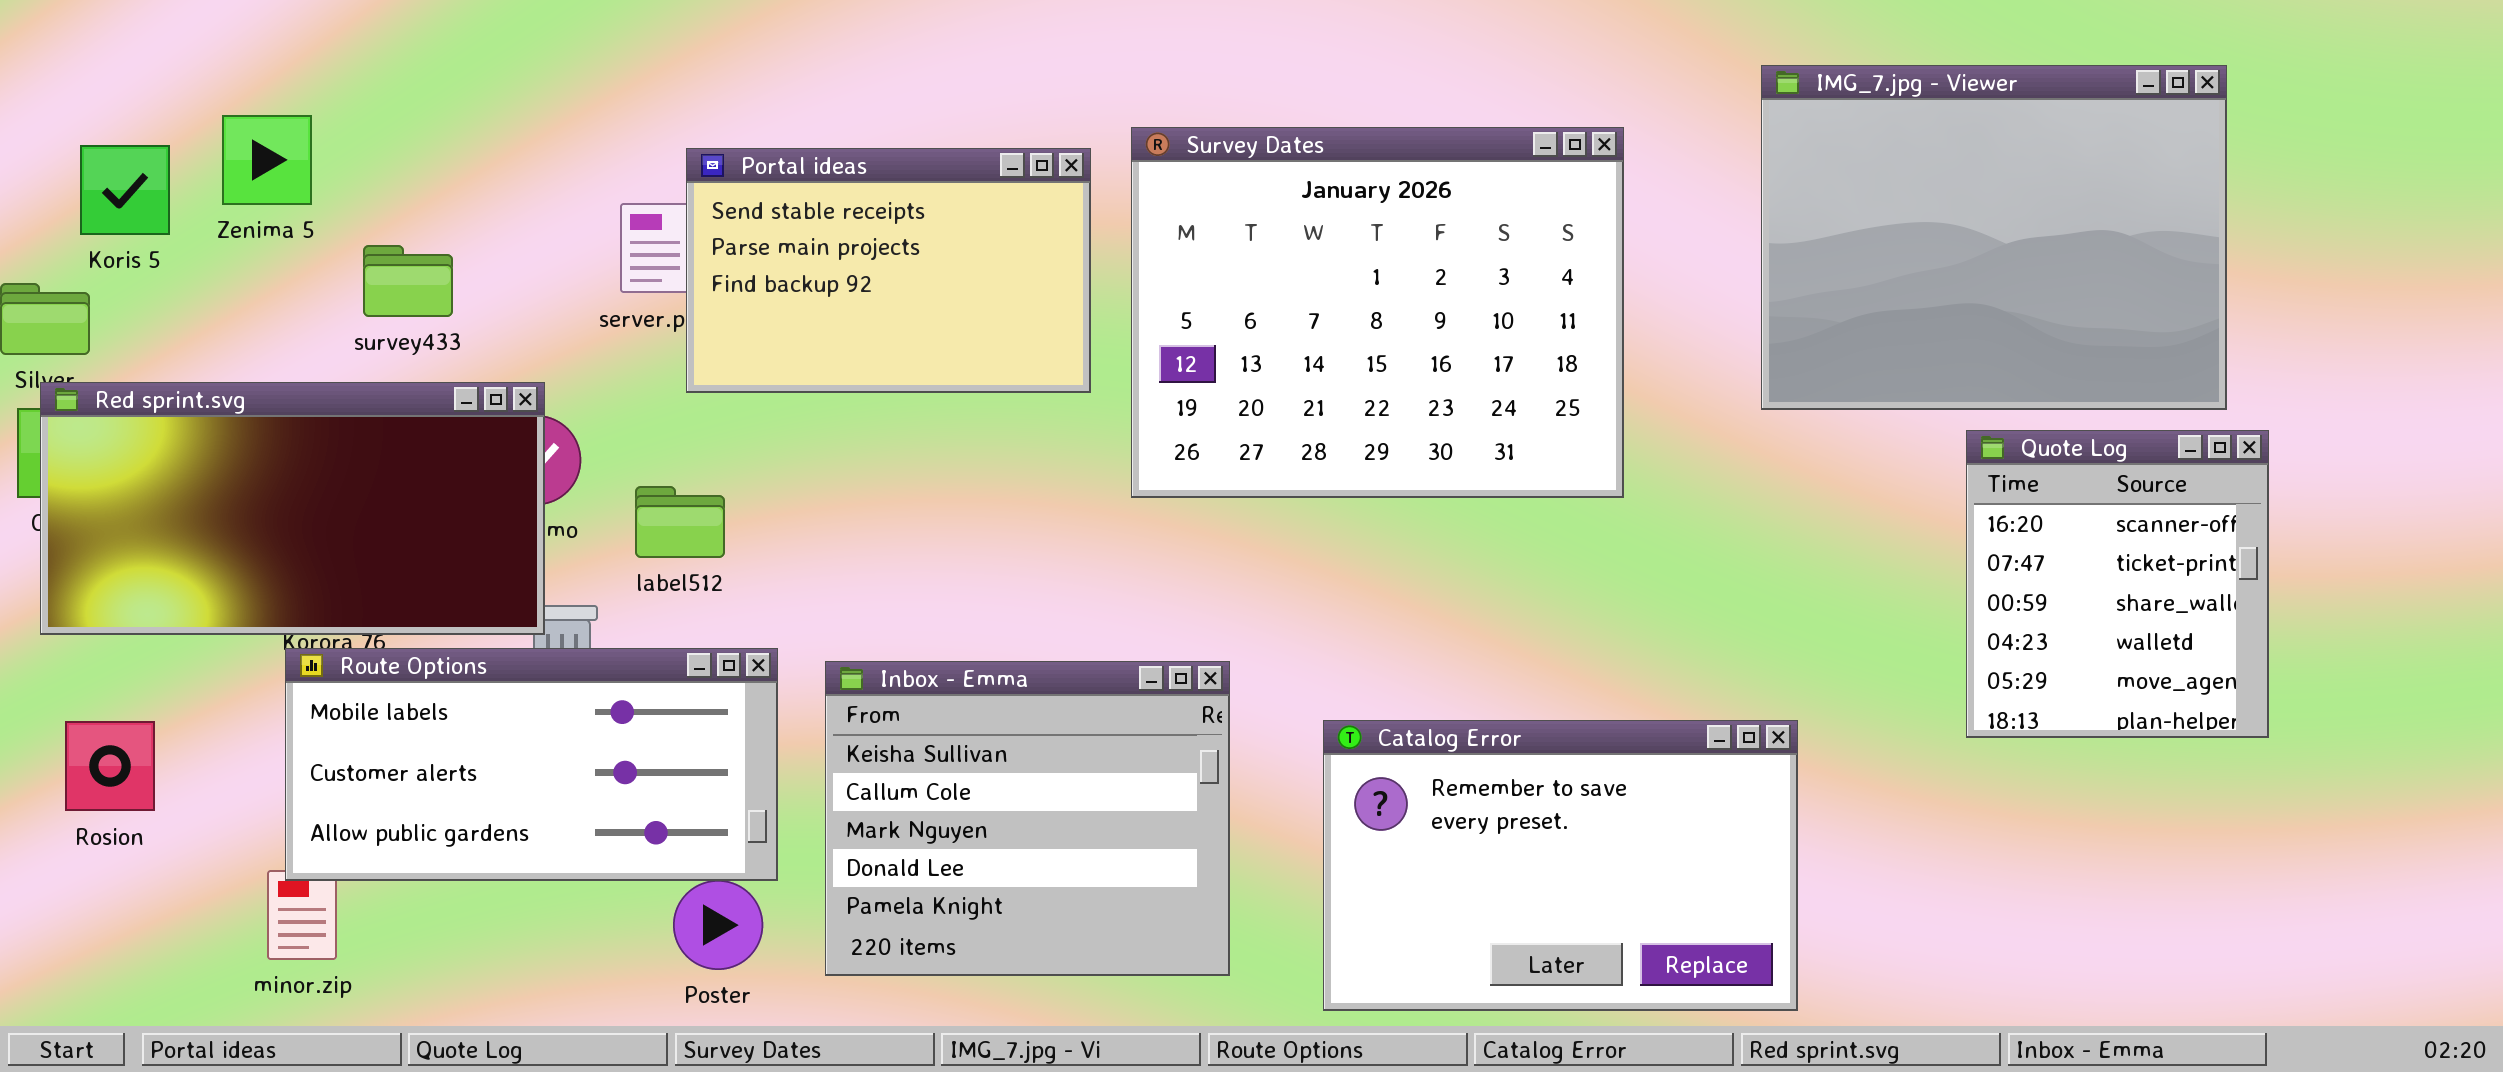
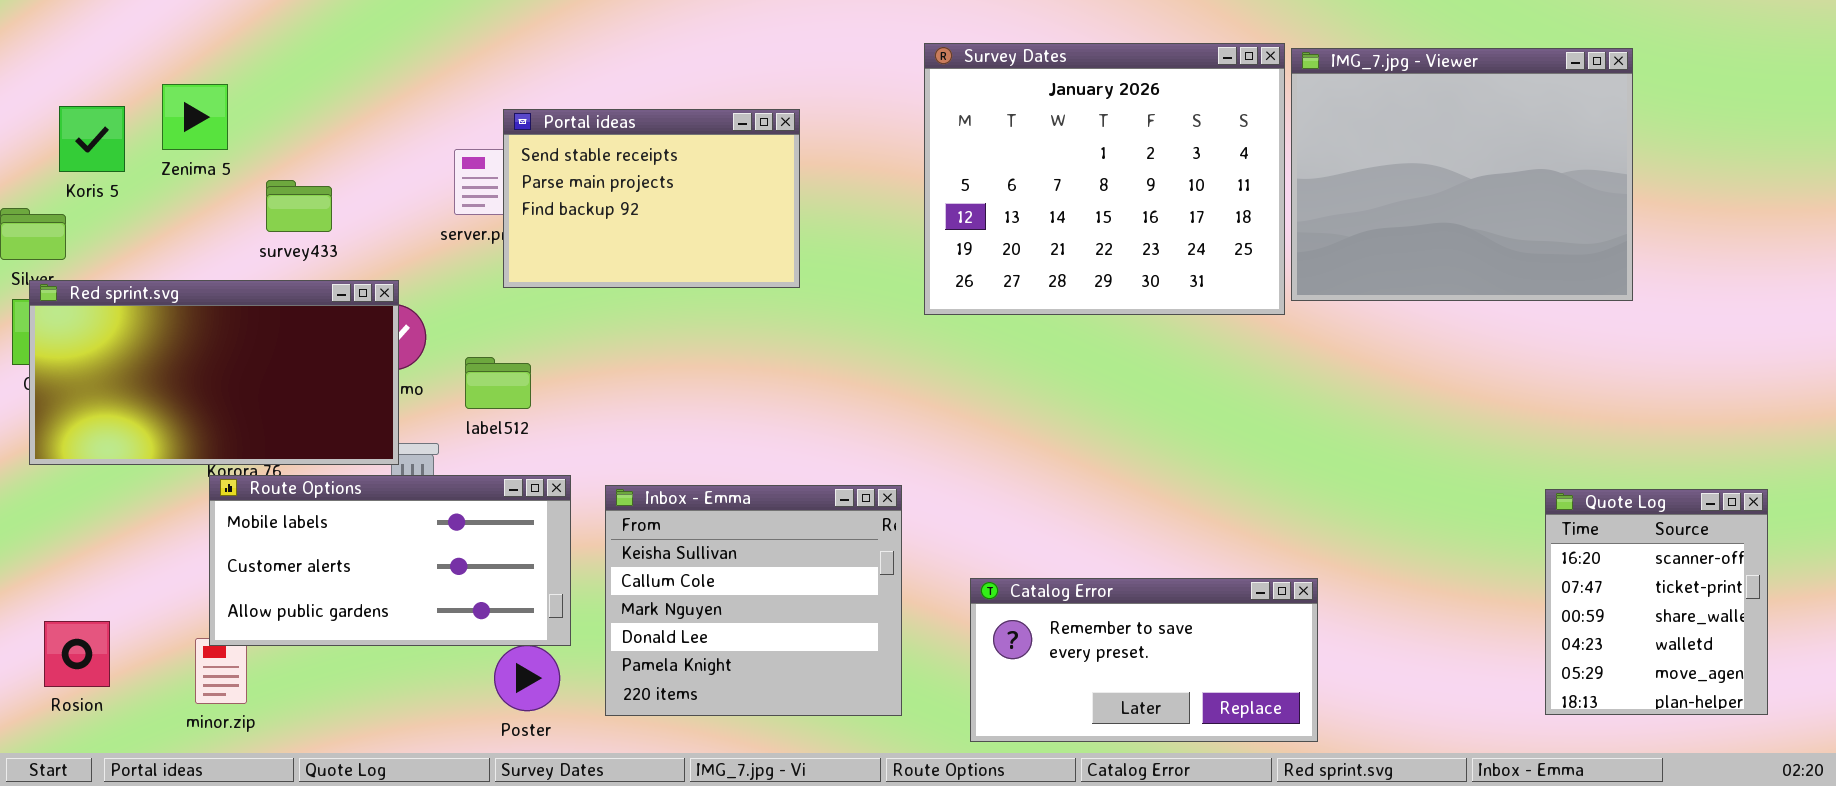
Survey Dates: [1131,127,1624,498] -> [924,43,1285,315], moved
Quote Log: [1966,430,2269,738] -> [1545,489,1768,715], moved
Catalog Error: [1323,720,1798,1011] -> [970,578,1318,742], resized
Rosion: [65,721,155,811] -> [44,621,110,687], moved

